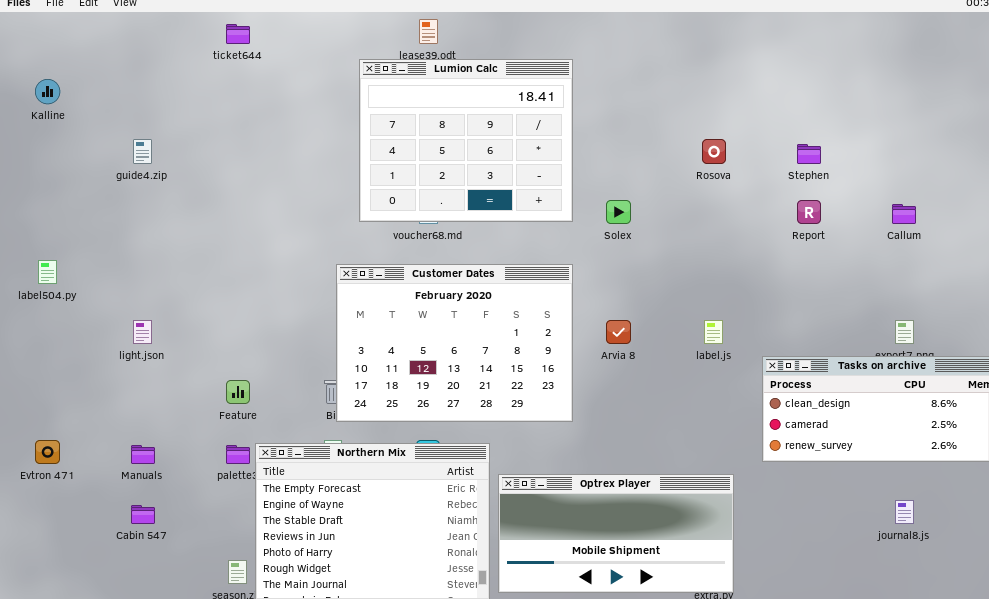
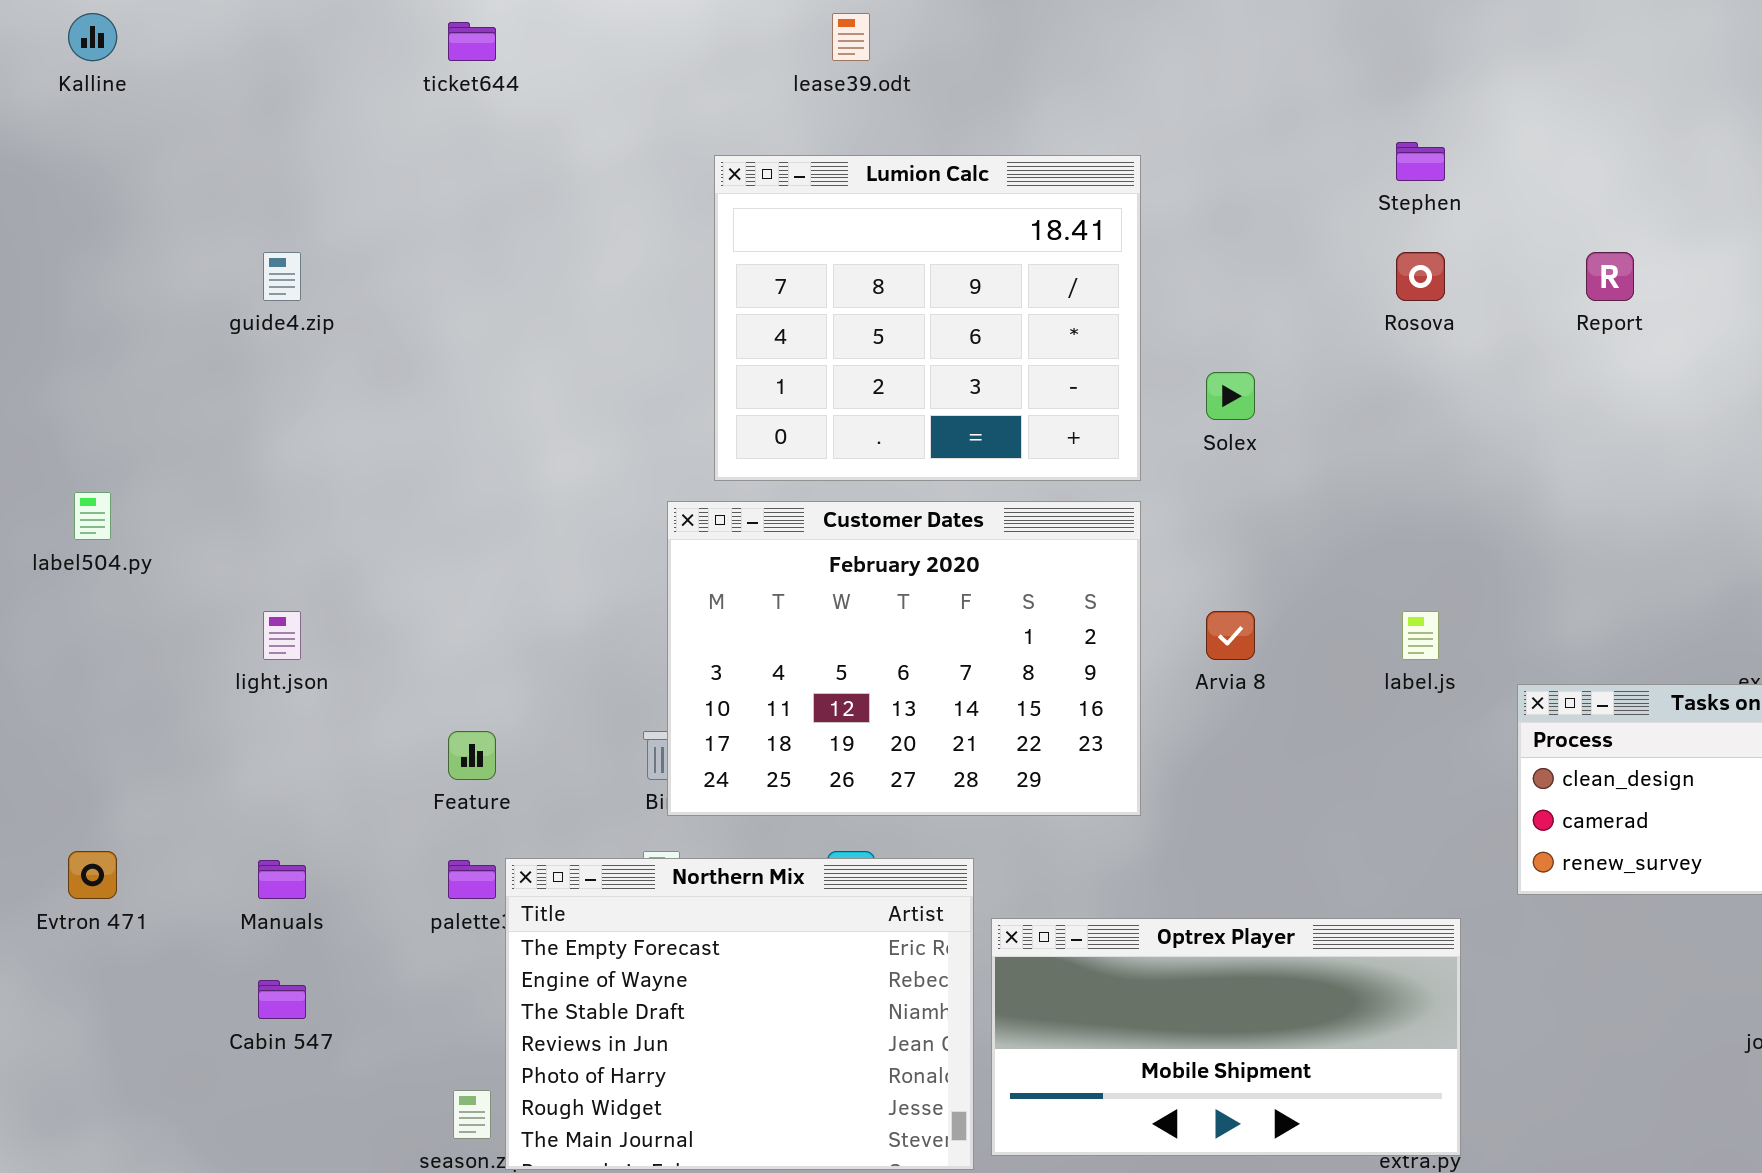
Lumion Calc: [359,59,573,222] -> [714,155,1141,481], moved
Kalline: [35,79,60,104] -> [68,13,117,61], moved
Stephen: [797,144,821,164] -> [1396,142,1445,181], moved
Report: [797,200,821,224] -> [1586,252,1634,301], moved

